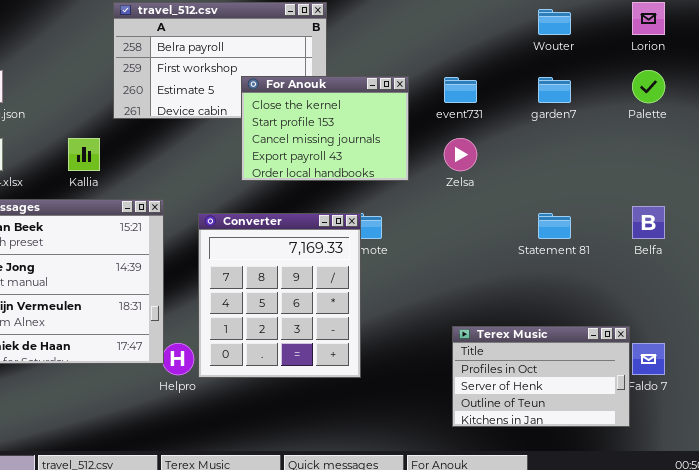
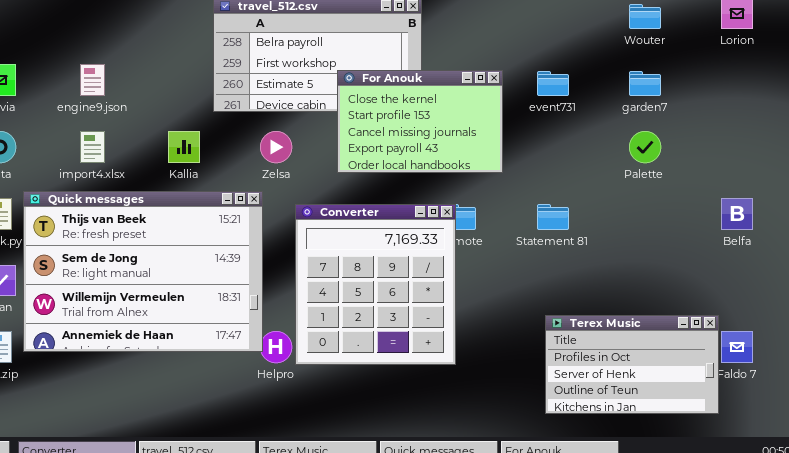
Palette: [632,70,665,103] -> [629,131,661,163], moved
Zelsa: [444,138,477,171] -> [260,131,292,163], moved
Statement 81: [538,213,571,239] -> [537,204,569,230], moved

